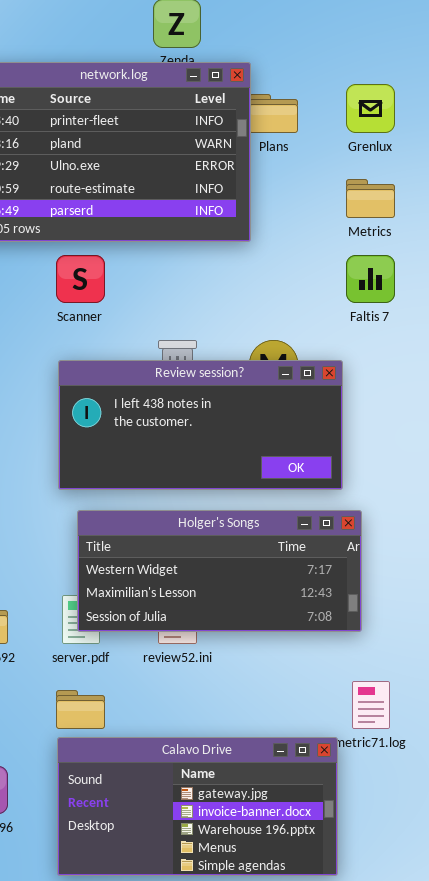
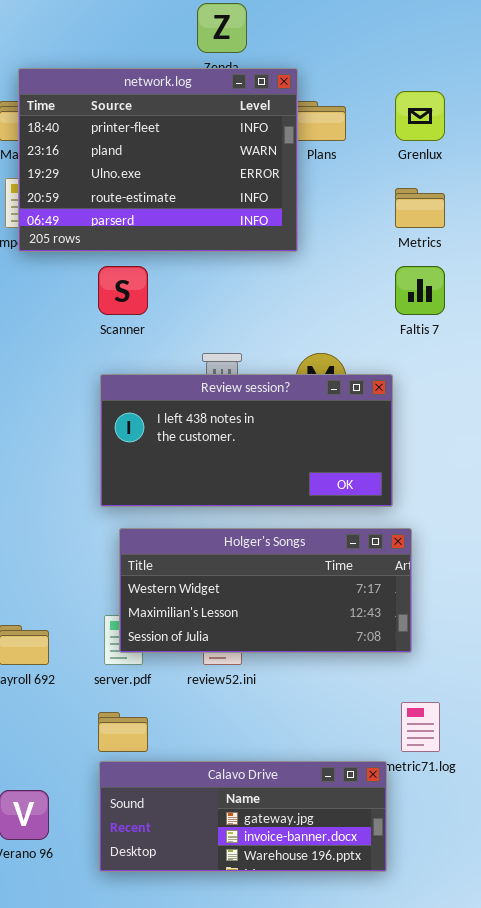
Calavo Drive: [57,737,338,876] -> [99,761,387,872], resized

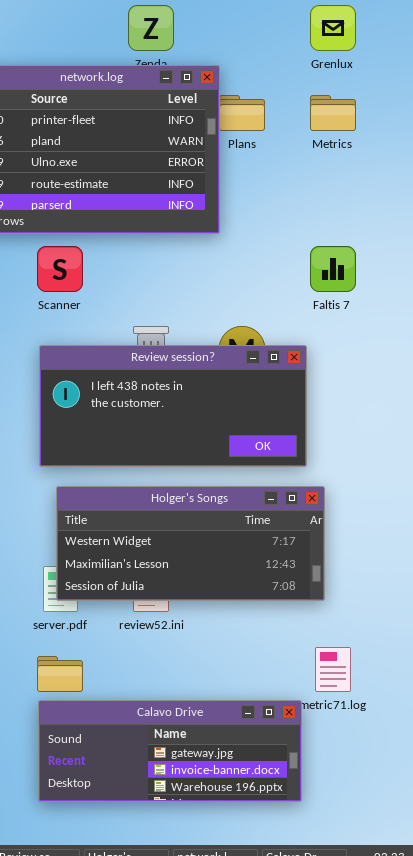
Grenlux: [395,91,445,141] -> [310,5,356,51], moved
Metrics: [395,188,445,228] -> [310,95,356,131], moved

